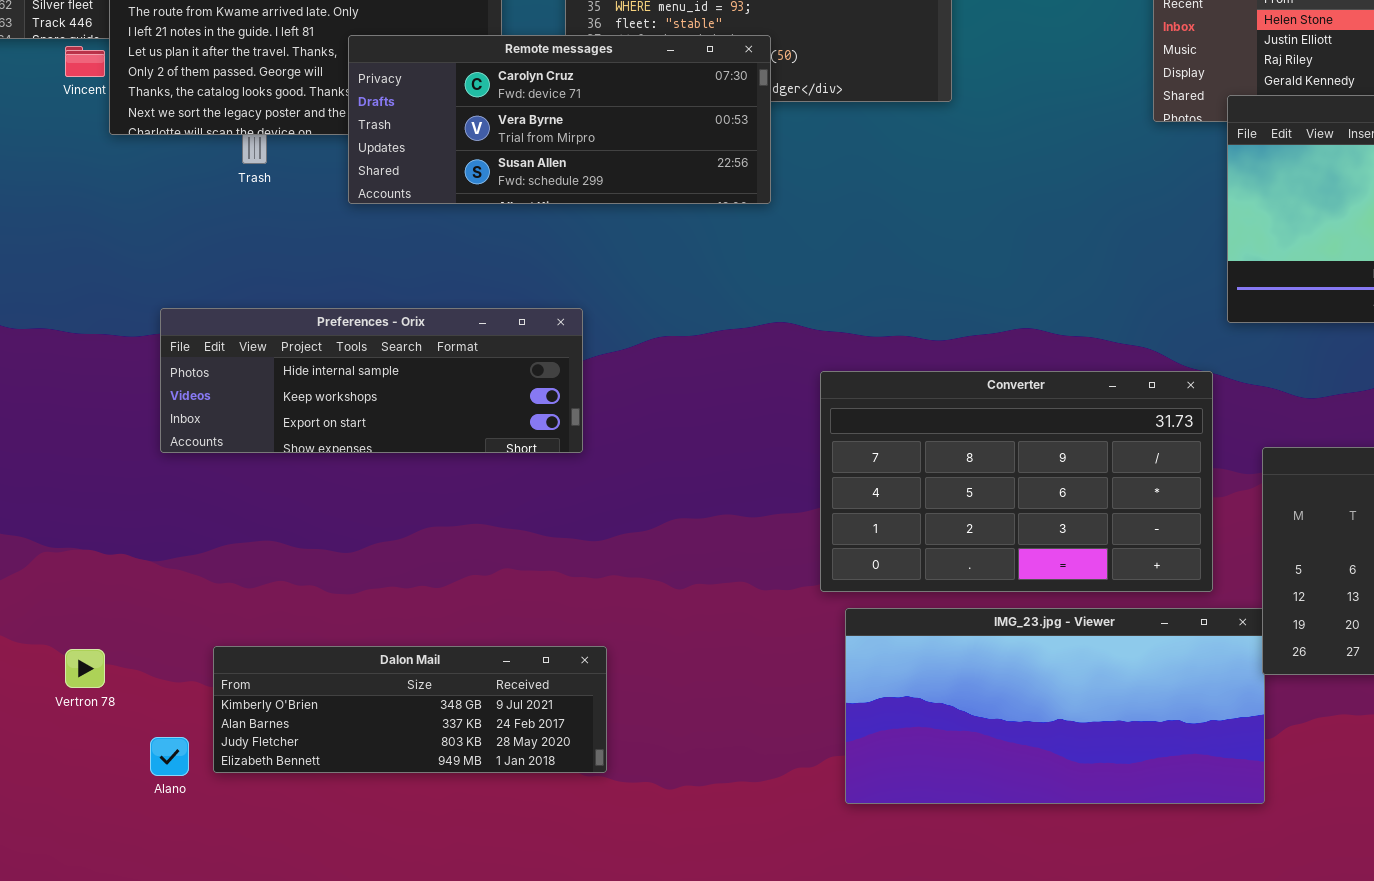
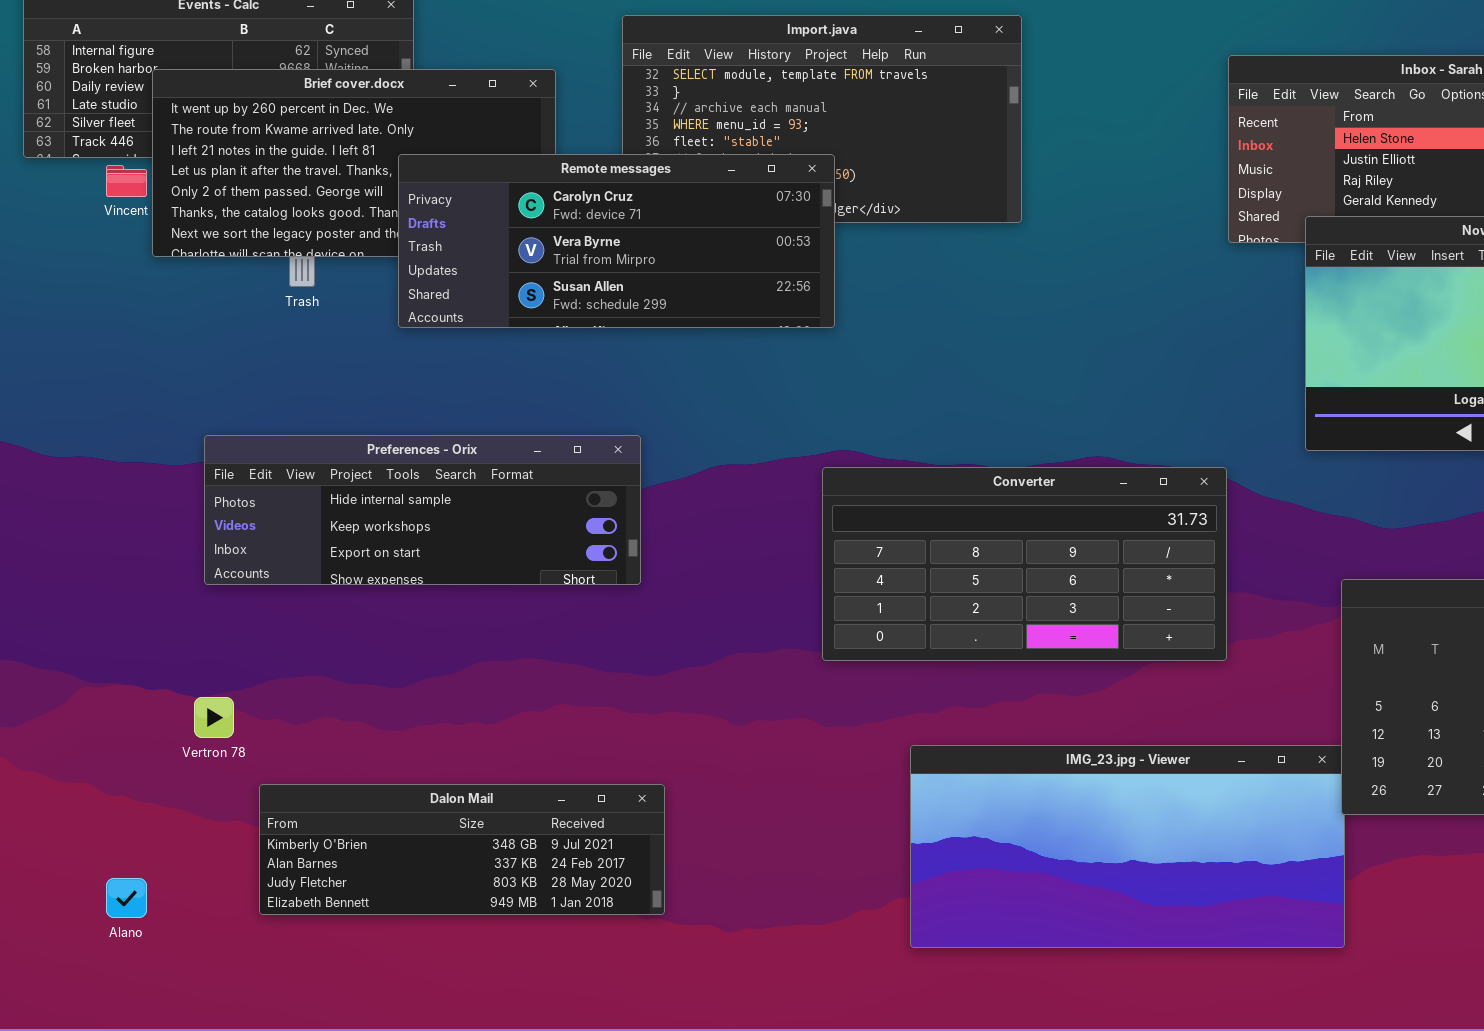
Converter: [820,371,1213,592] -> [822,467,1227,661], moved, resized
Vertron 78: [65,649,105,688] -> [194,697,234,738], moved
Alano: [150,737,189,776] -> [106,878,147,918], moved

